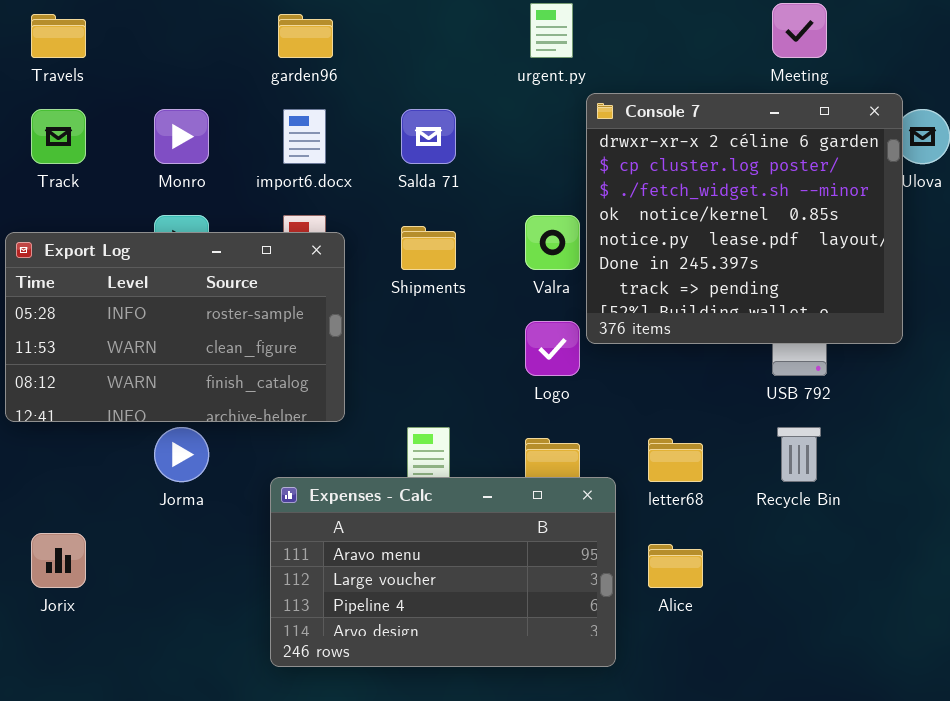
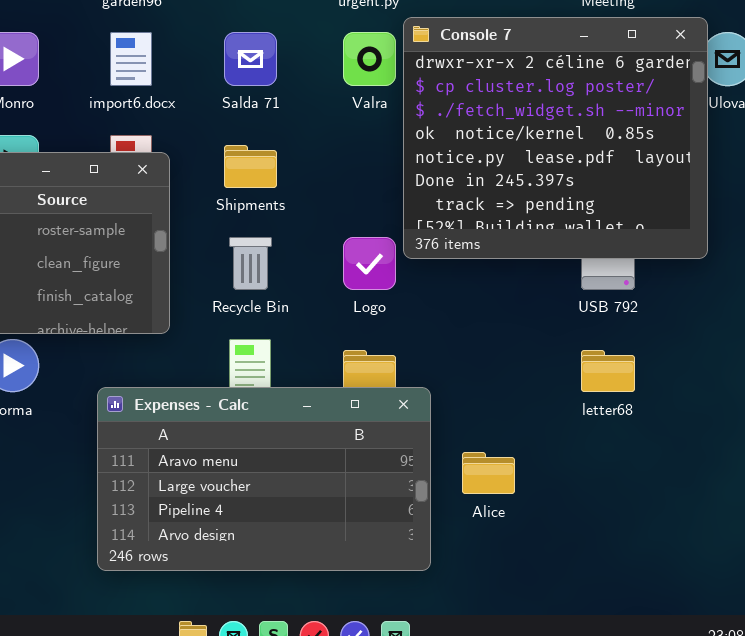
Valra: [525,215,580,270] -> [343,32,396,86], moved
Recycle Bin: [777,427,821,482] -> [229,237,272,290], moved
letter68: [648,438,703,482] -> [581,350,635,392], moved

